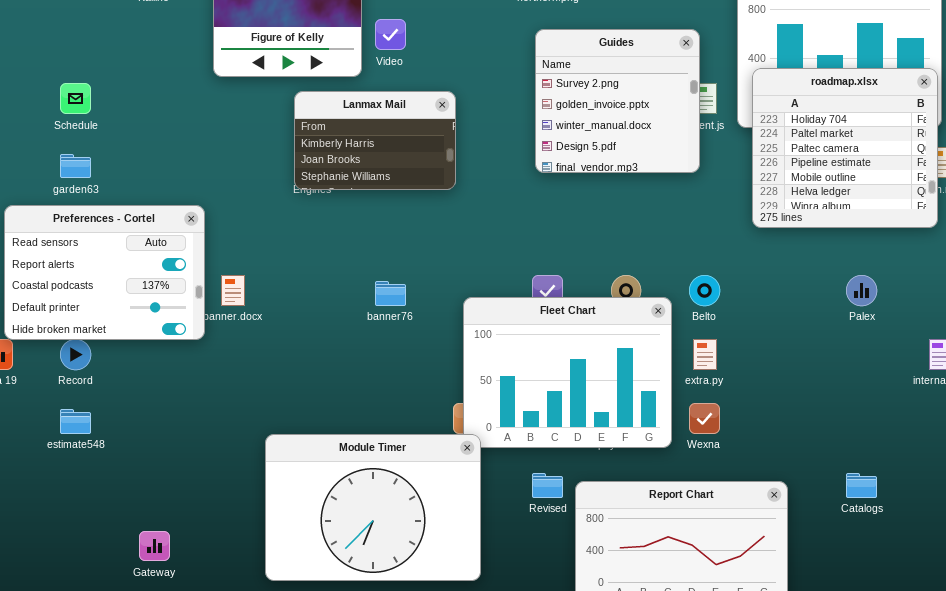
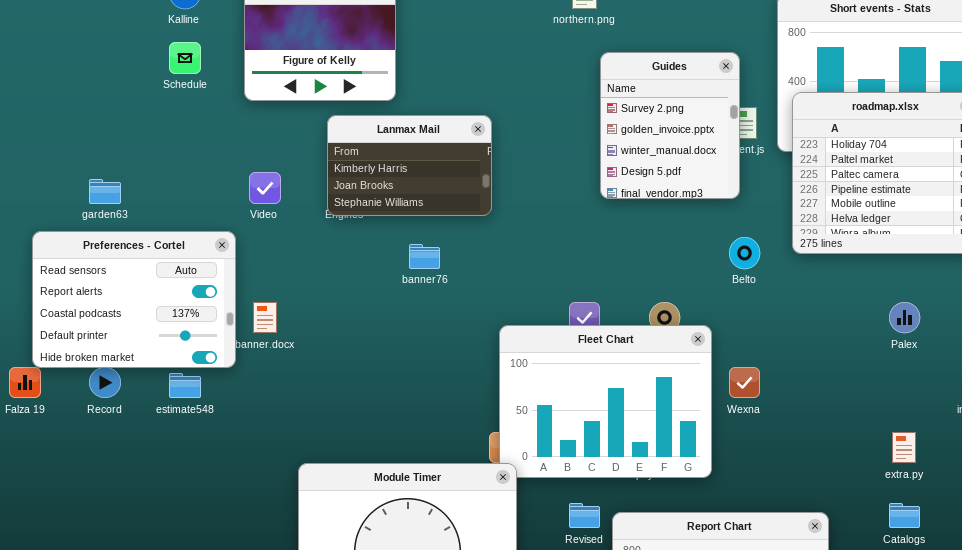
Video: [375,19,406,50] -> [249,172,281,204], moved
Guides: [535,29,700,173] -> [600,52,740,199], resized
Schedule: [60,83,91,114] -> [169,42,201,74], moved
Belto: [689,275,720,306] -> [729,237,760,269], moved
banner76: [375,281,406,306] -> [409,244,440,269], moved
extra.py: [693,339,717,370] -> [892,432,916,463], moved
Wexna: [689,403,720,434] -> [729,367,760,398], moved
estimate548: [60,409,91,434] -> [169,373,201,398], moved

